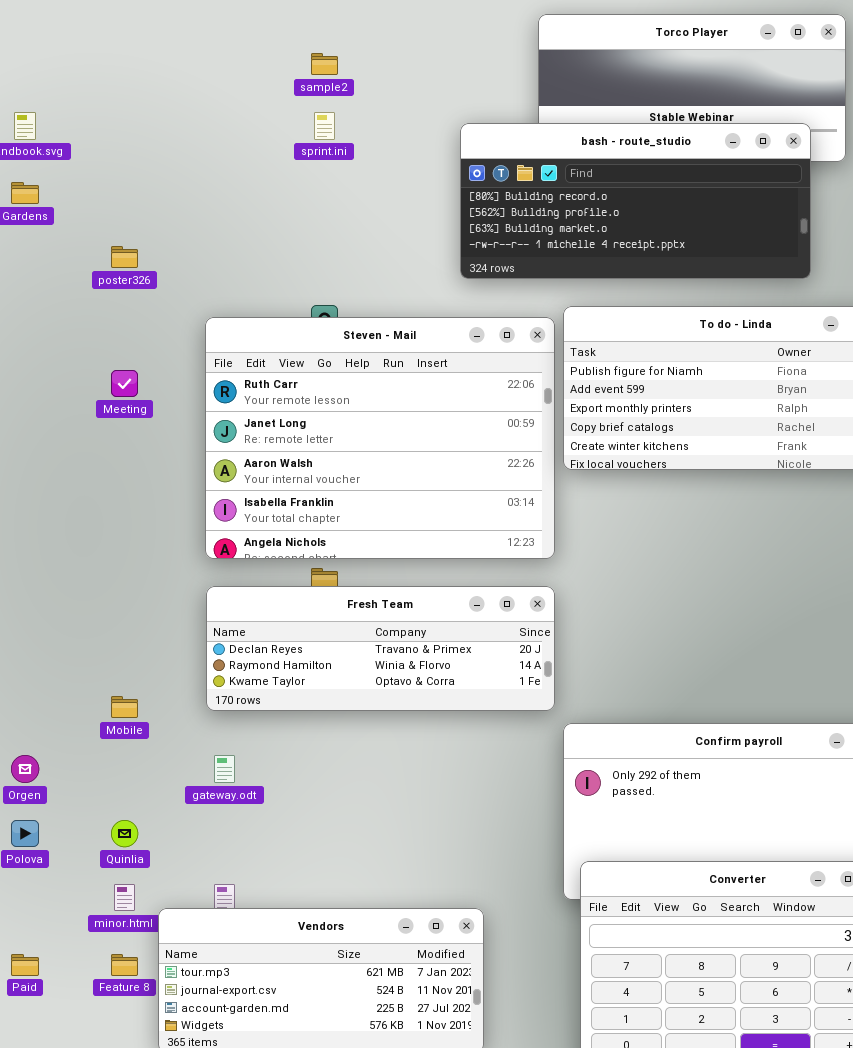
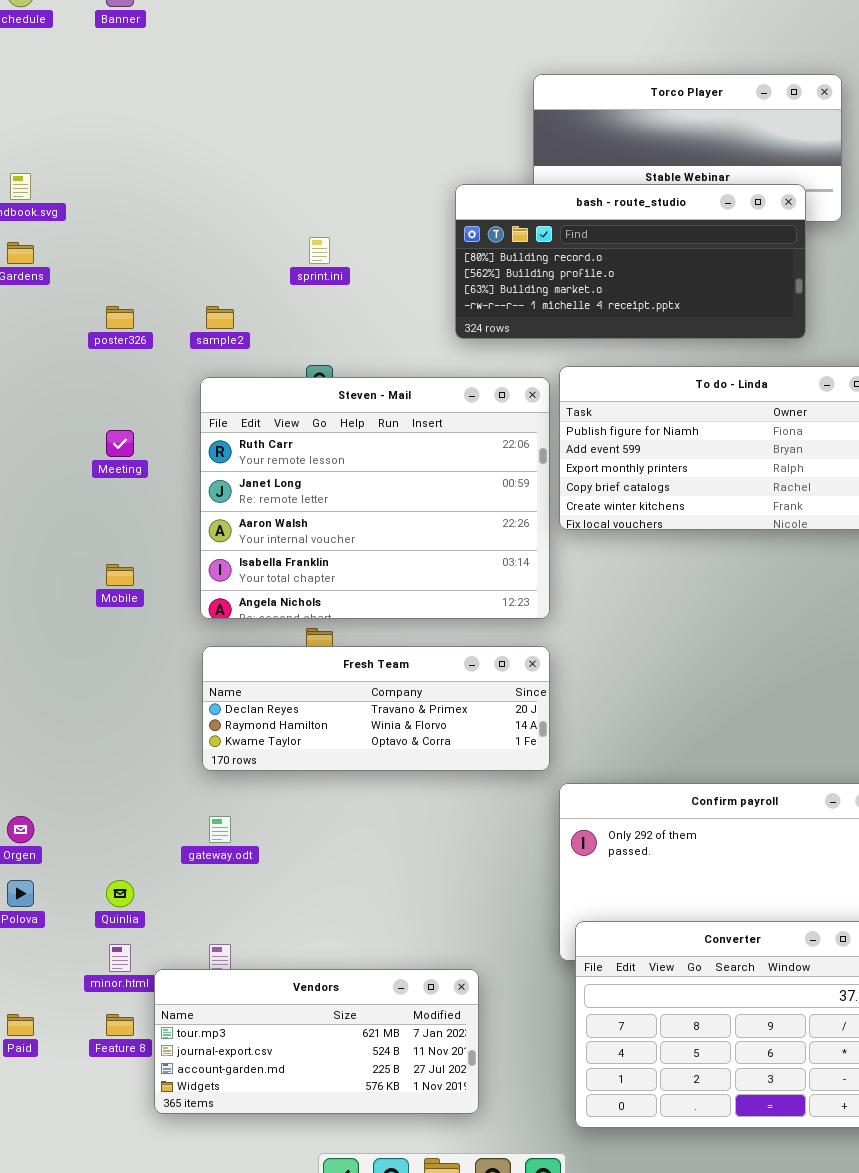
sample2: [311,53,338,75] -> [206,306,234,329], moved
sprint.ini: [314,112,335,140] -> [309,237,330,264], moved
Mobile: [111,696,138,718] -> [106,564,134,586], moved

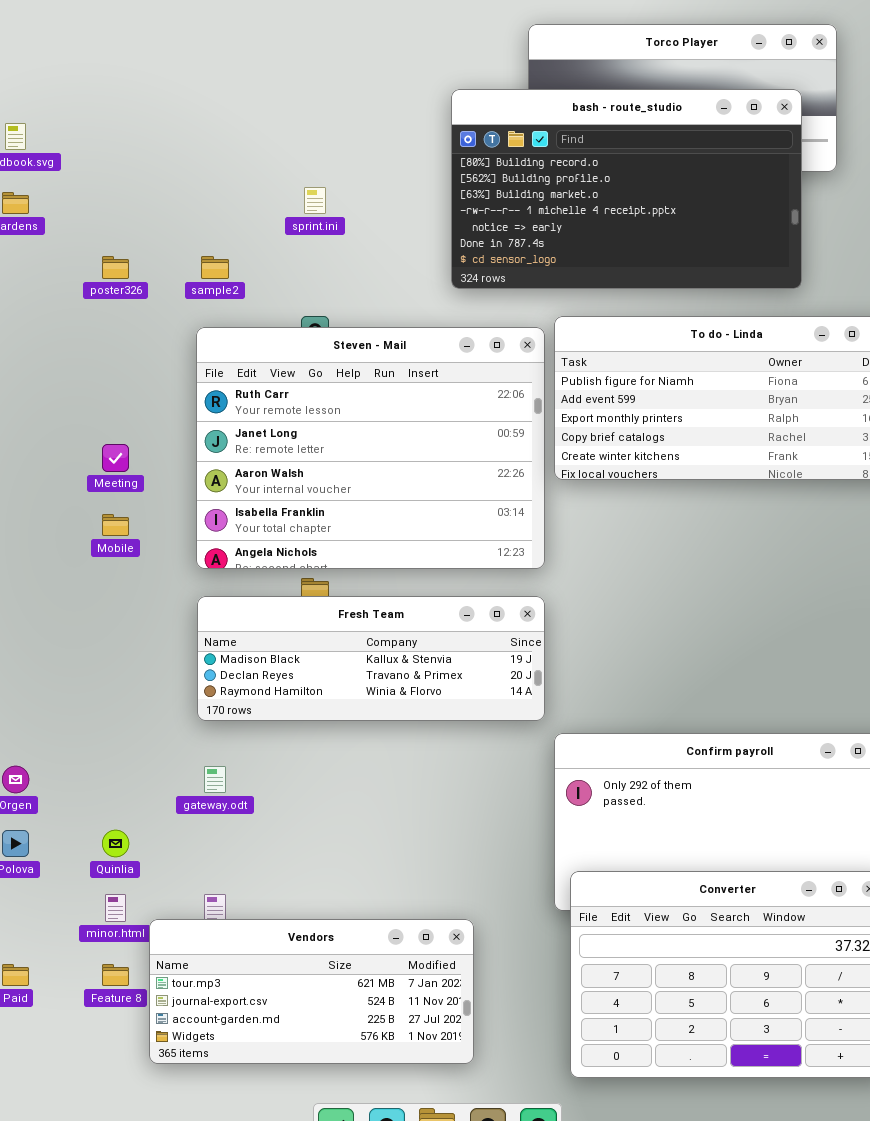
bash - route_studio: [455,184,806,339] -> [451,89,802,289], resized
Meeting: [106,430,134,457] -> [102,444,129,472], moved
Fresh Team: [202,646,550,771] -> [197,596,545,721], scrolled up 1 row

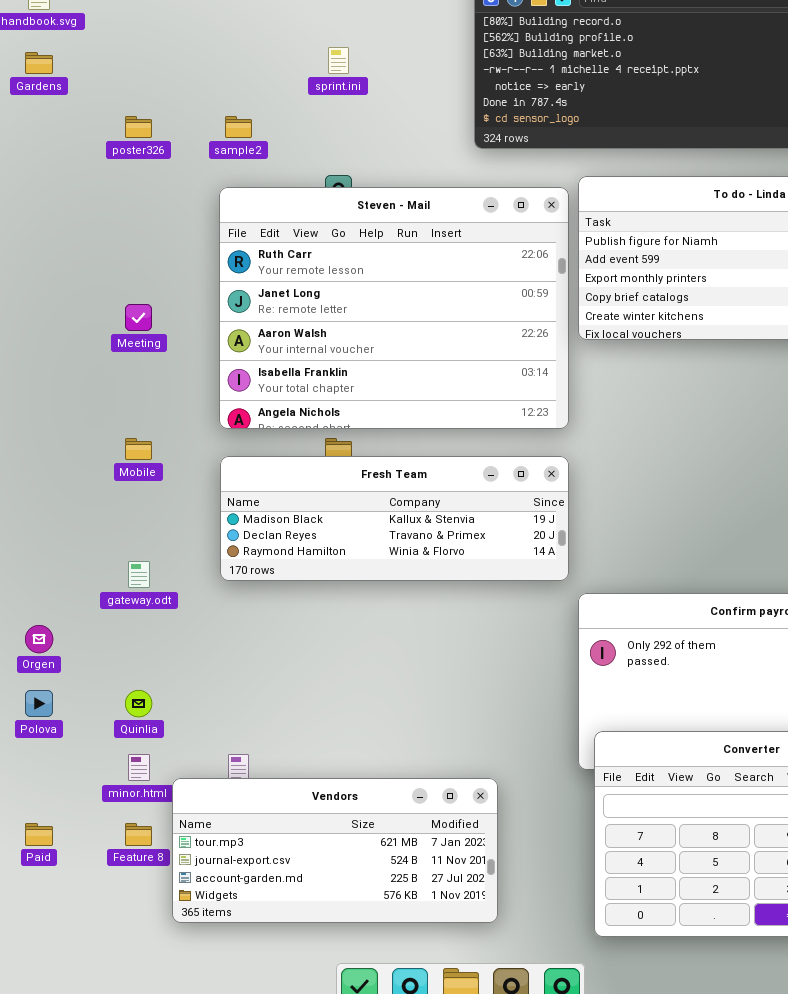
Mobile: [102,514,129,536] -> [125,438,152,460], moved
gateway.odt: [204,766,226,793] -> [128,561,150,588], moved

